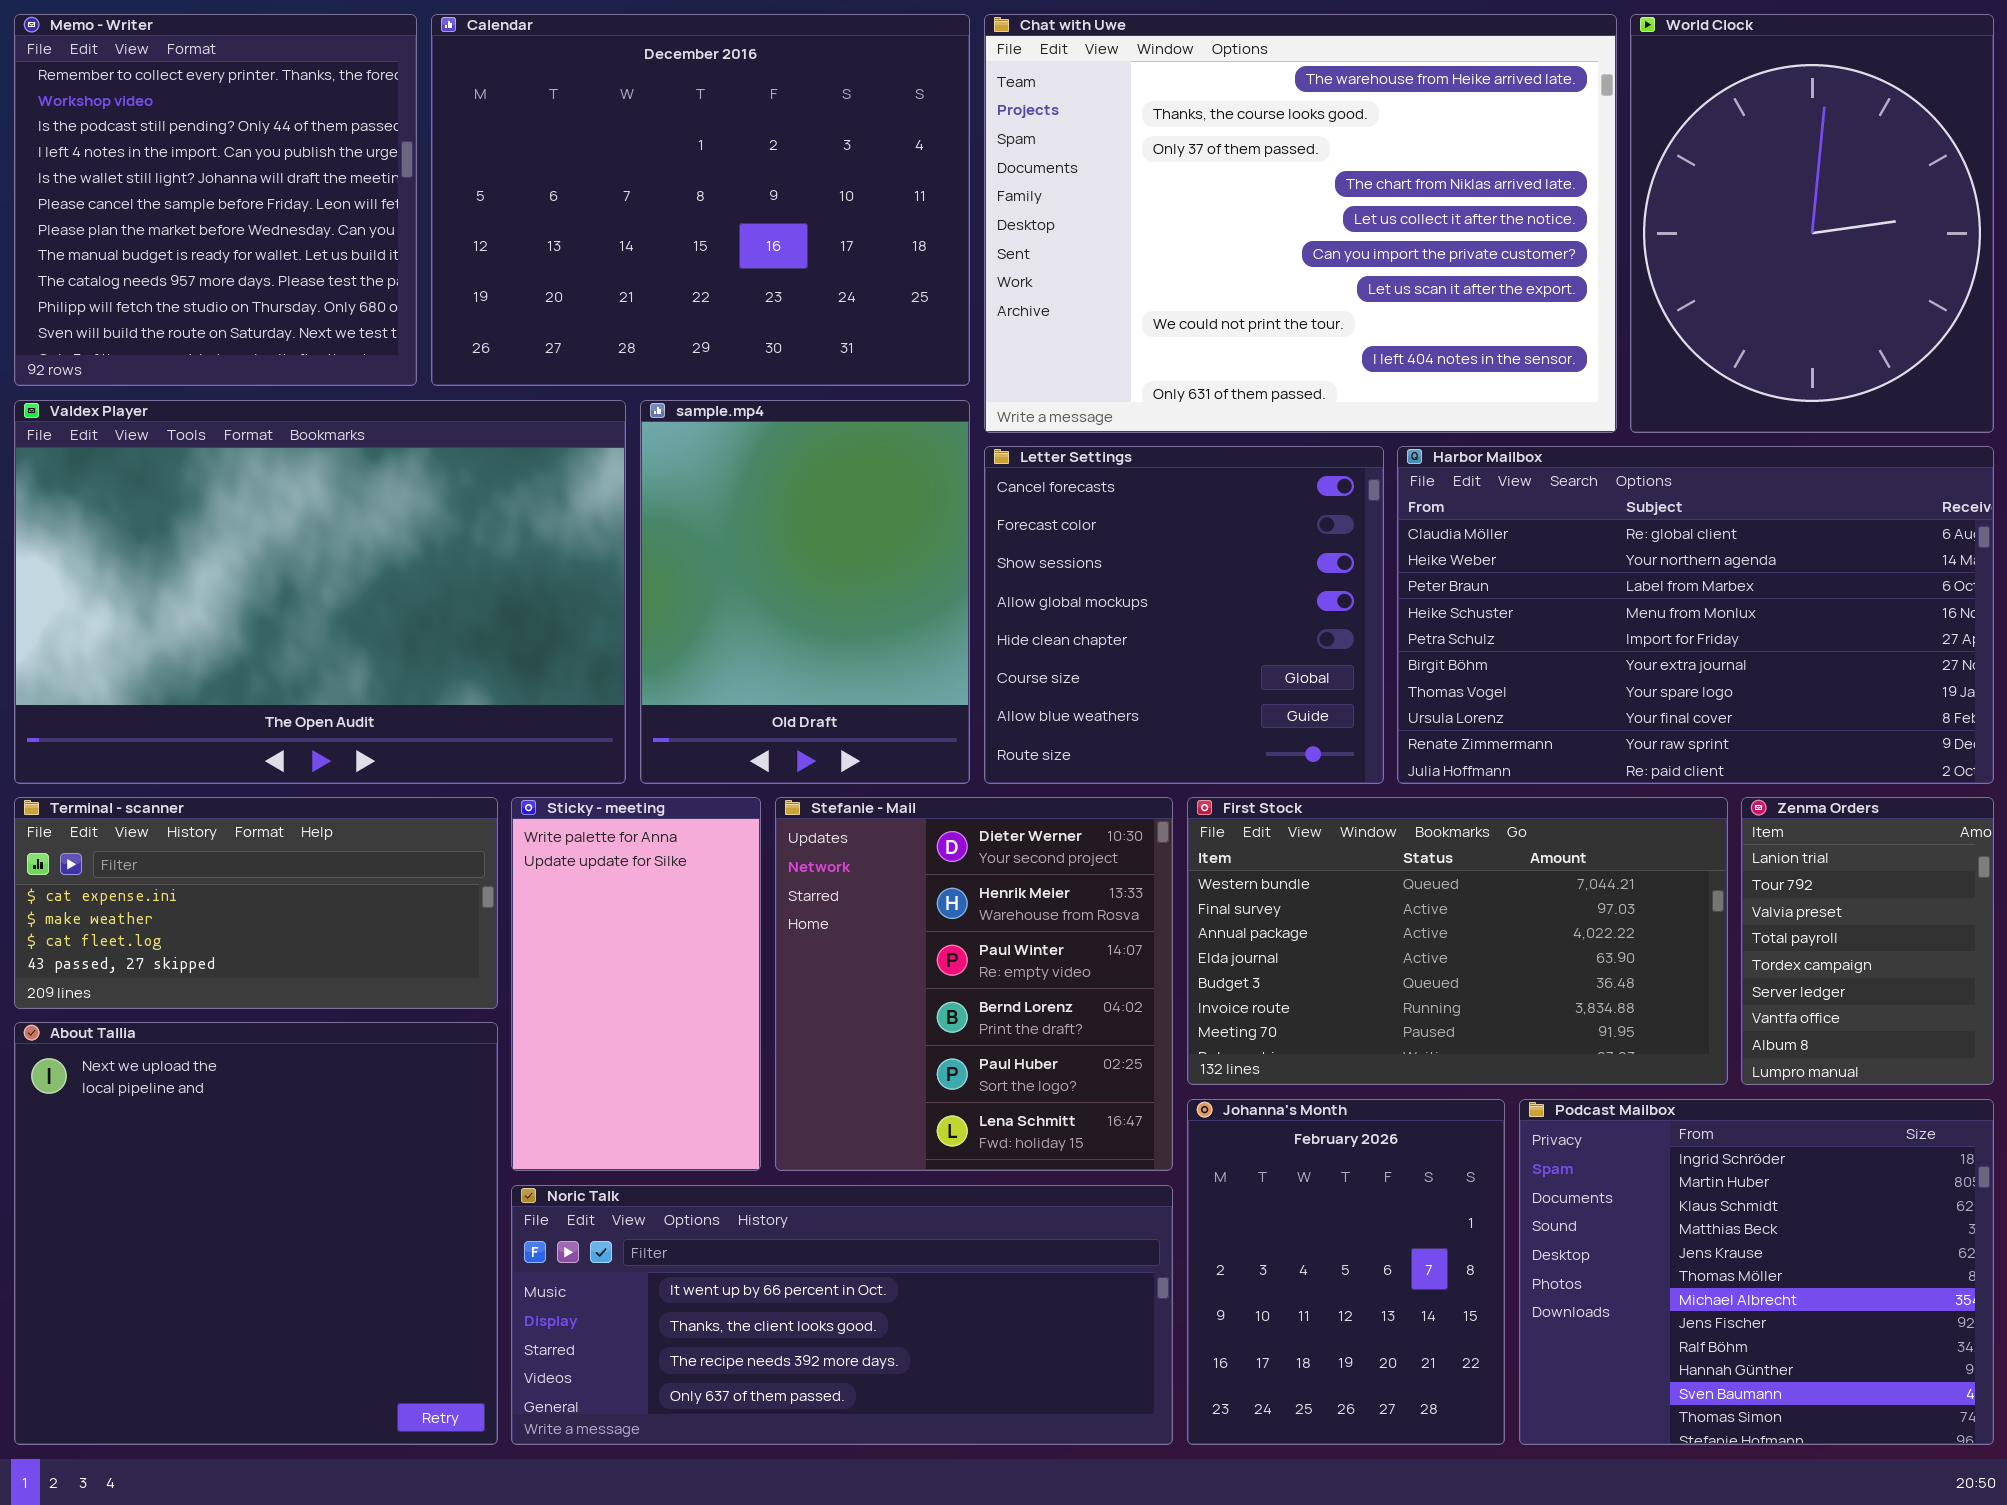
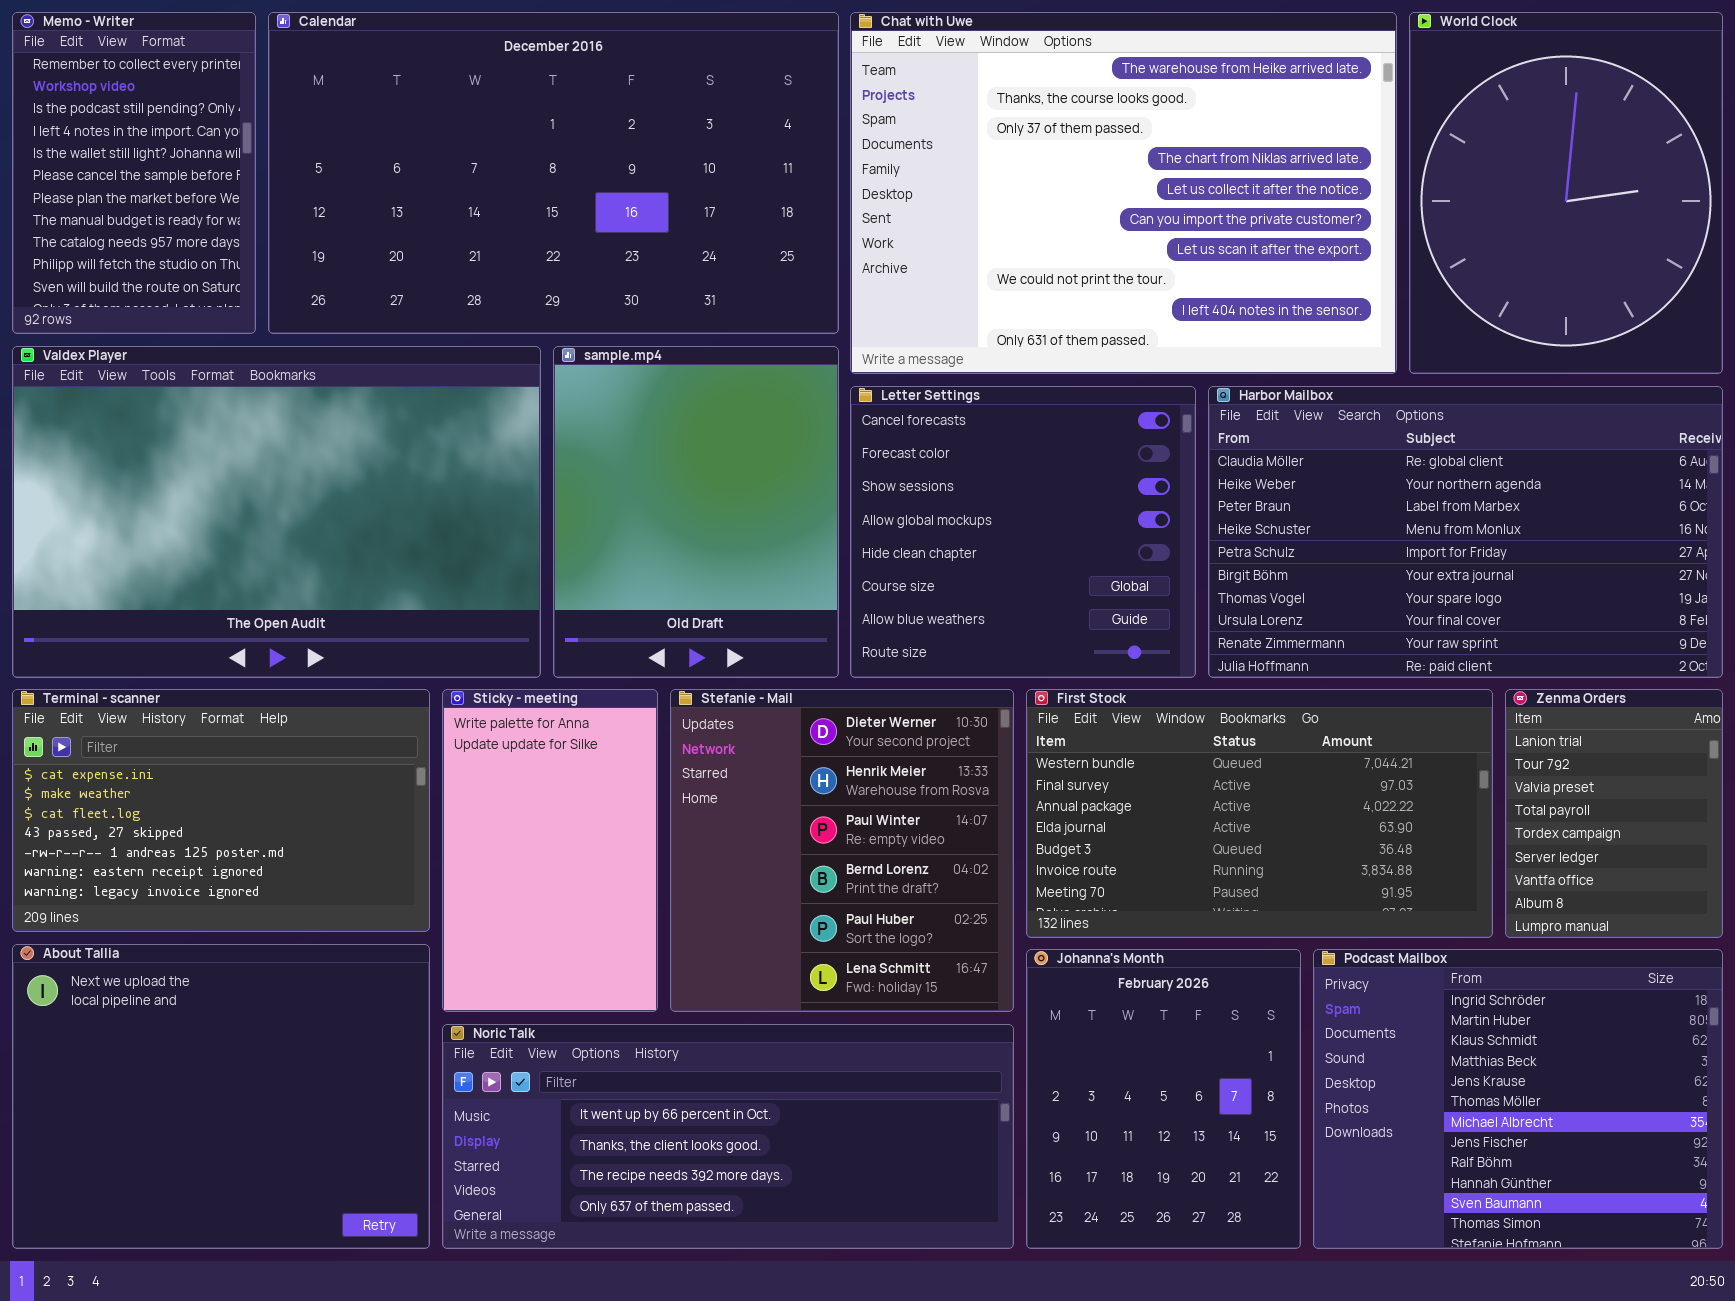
Memo - Writer: [14,14,417,386] -> [12,12,256,334], resized
Calendar: [431,14,970,386] -> [268,12,839,334], resized
Terminal - scanner: [14,797,498,1009] -> [12,689,430,932], resized
About Tallia: [14,1022,498,1445] -> [12,944,430,1249], resized

